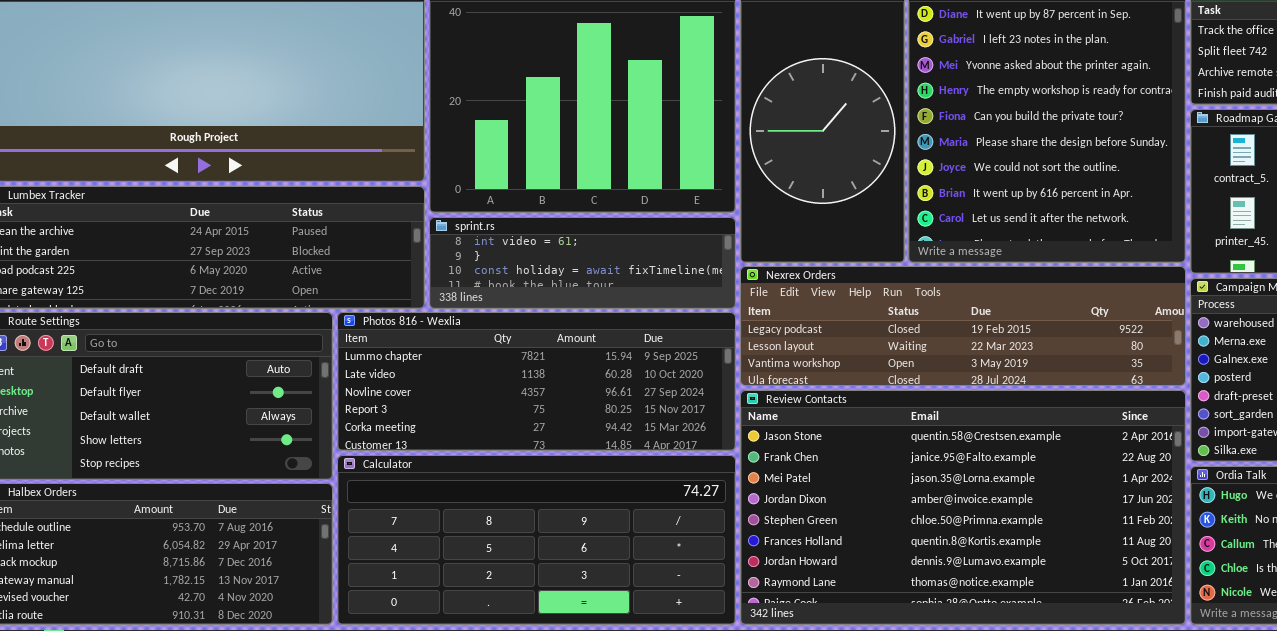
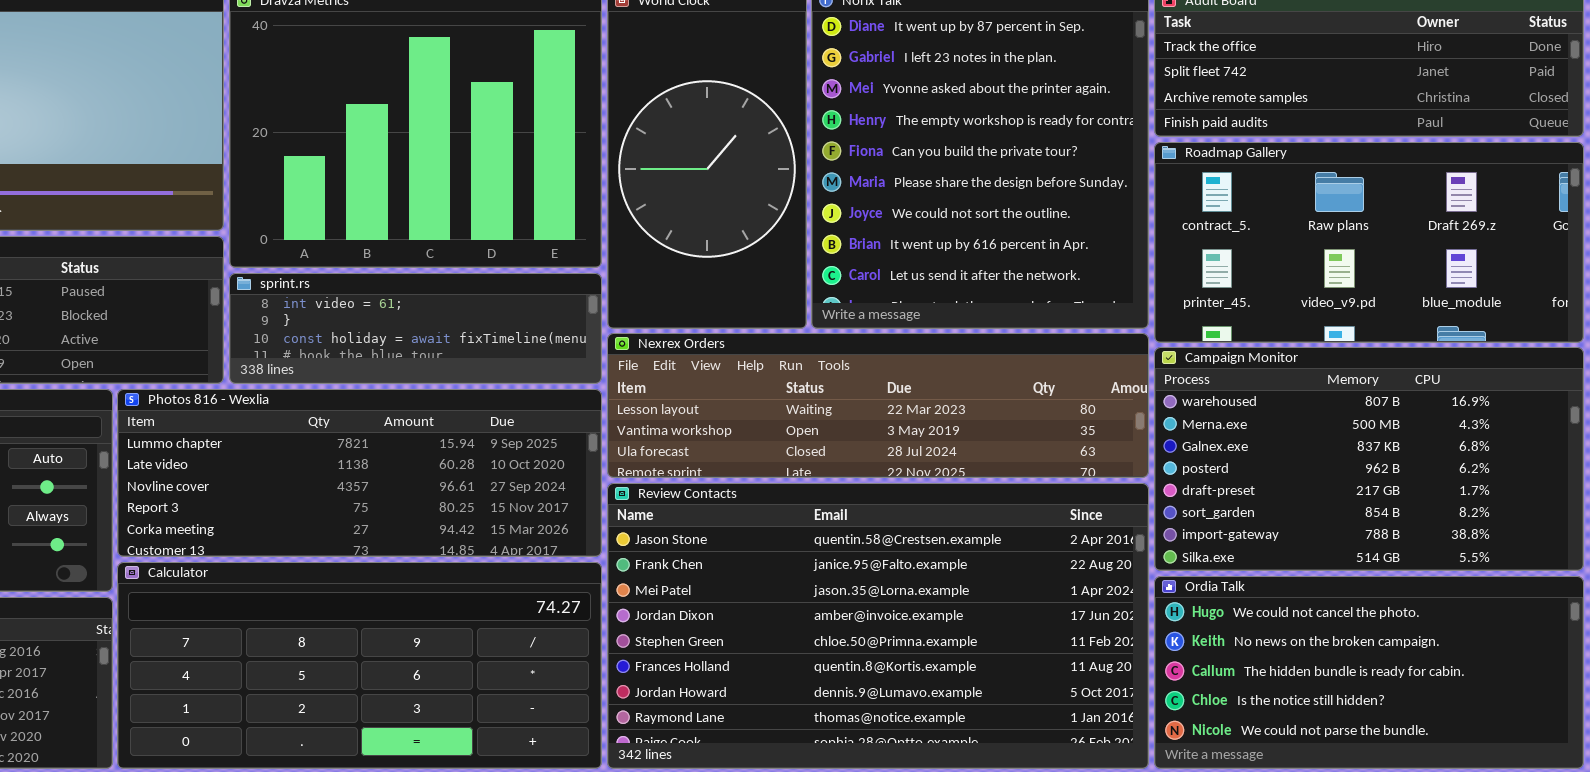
Nexrex Orders: [740,266,1186,386] -> [607,333,1149,478], scrolled down 1 row

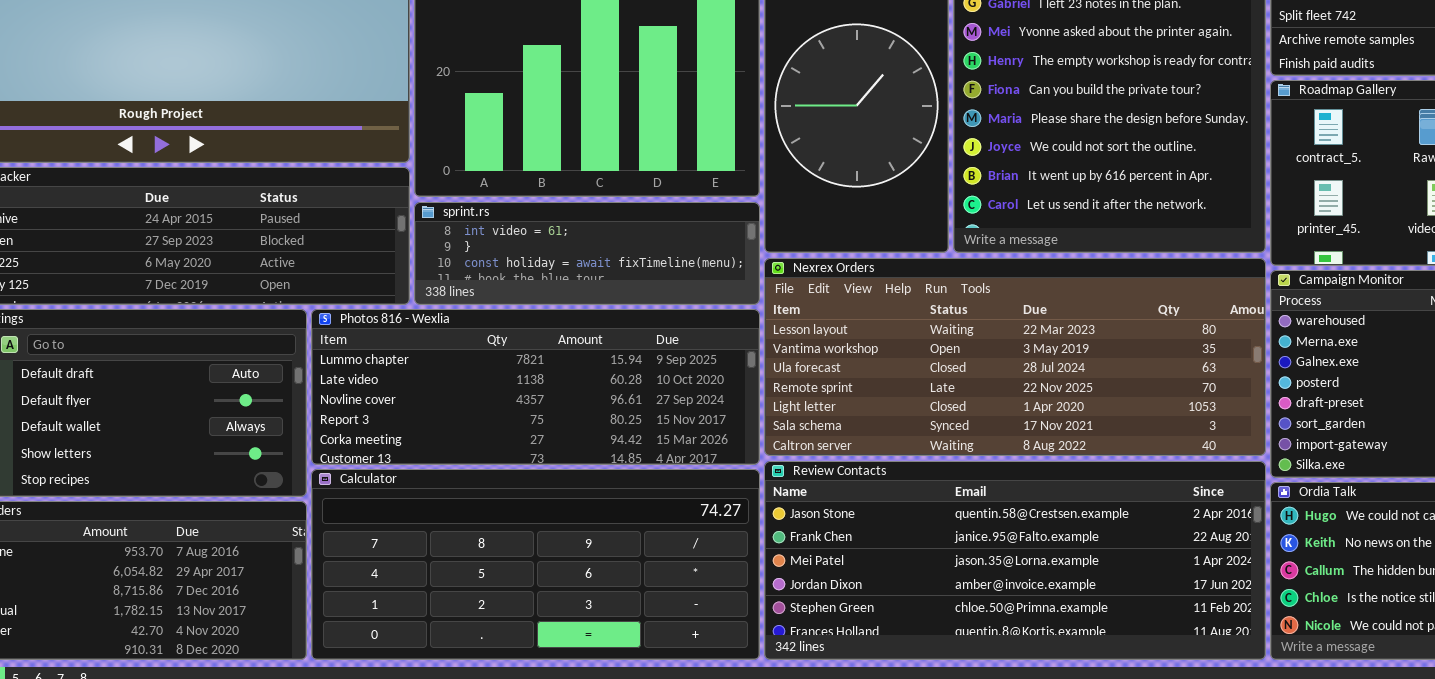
Nexrex Orders: [607,333,1149,478] -> [764,258,1266,456], resized
Review Contacts: [607,483,1149,769] -> [764,461,1266,660], resized

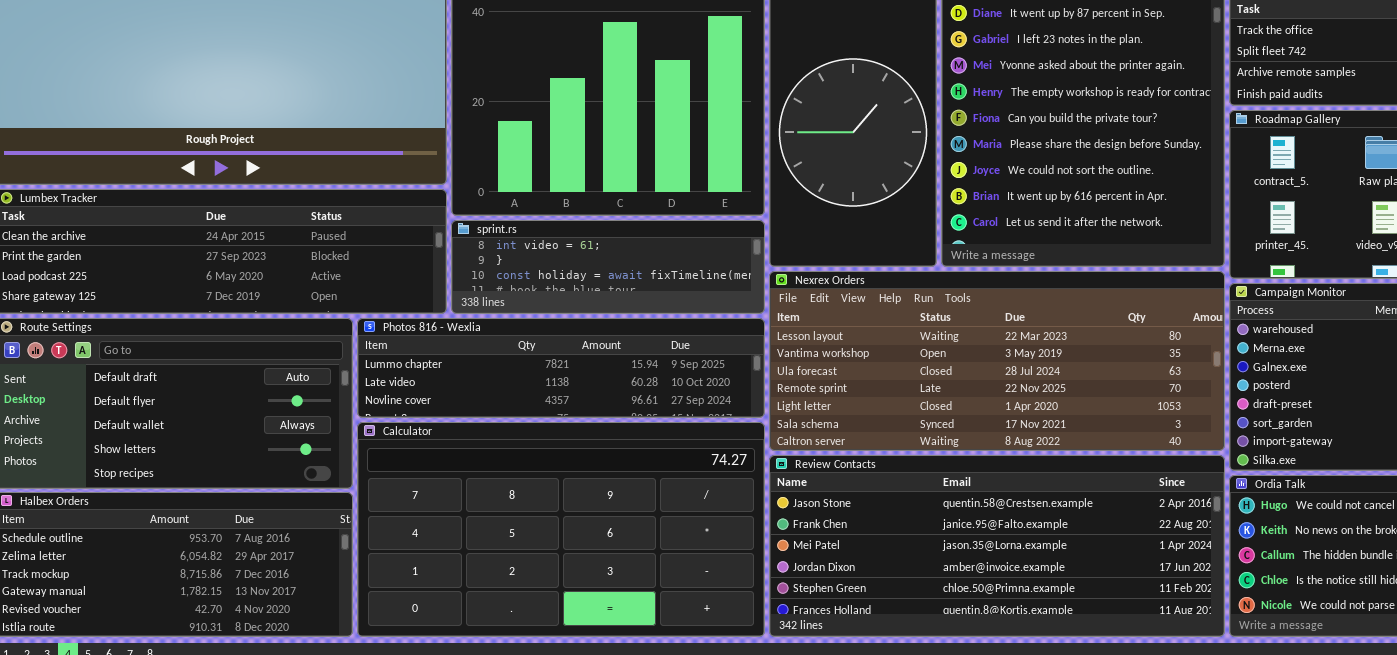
Photos 816 - Wexlia: [311,309,760,465] -> [357,318,765,418], resized
Calculator: [311,469,760,660] -> [357,422,765,637], resized

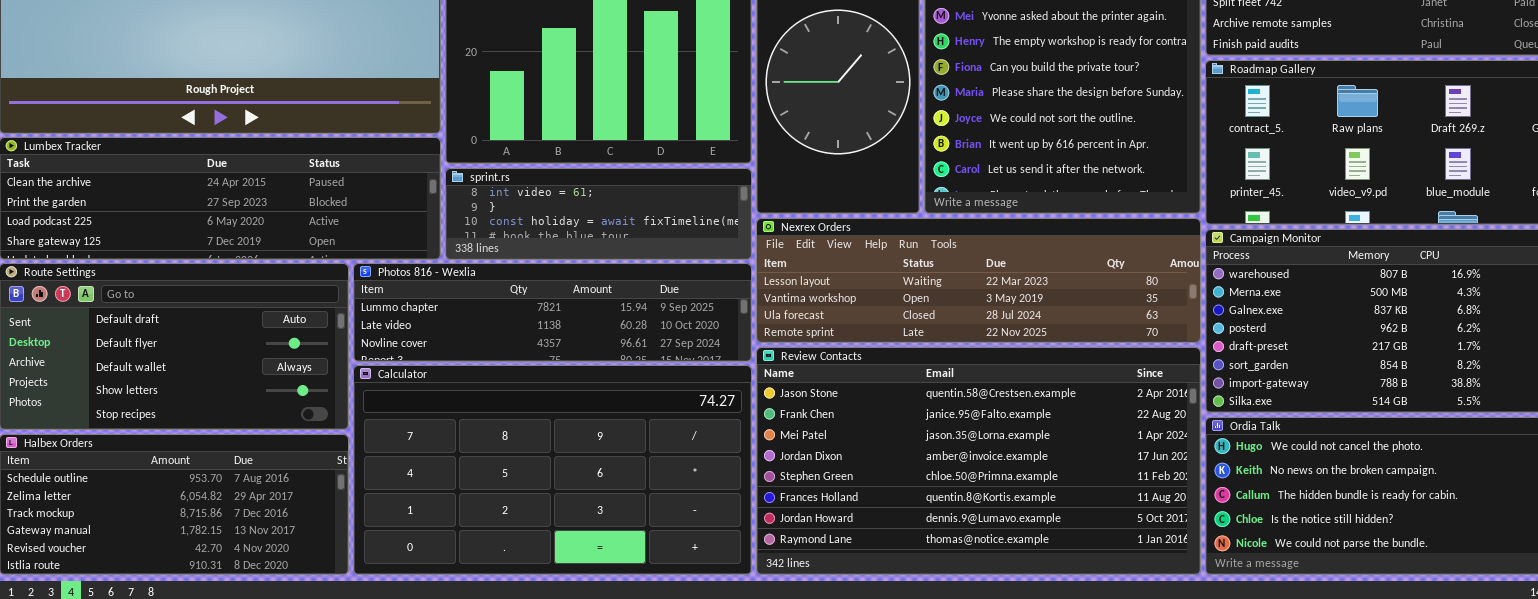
Nexrex Orders: [769,271,1225,451] -> [756,218,1201,343], resized
Review Contacts: [769,455,1225,637] -> [756,347,1201,575], resized

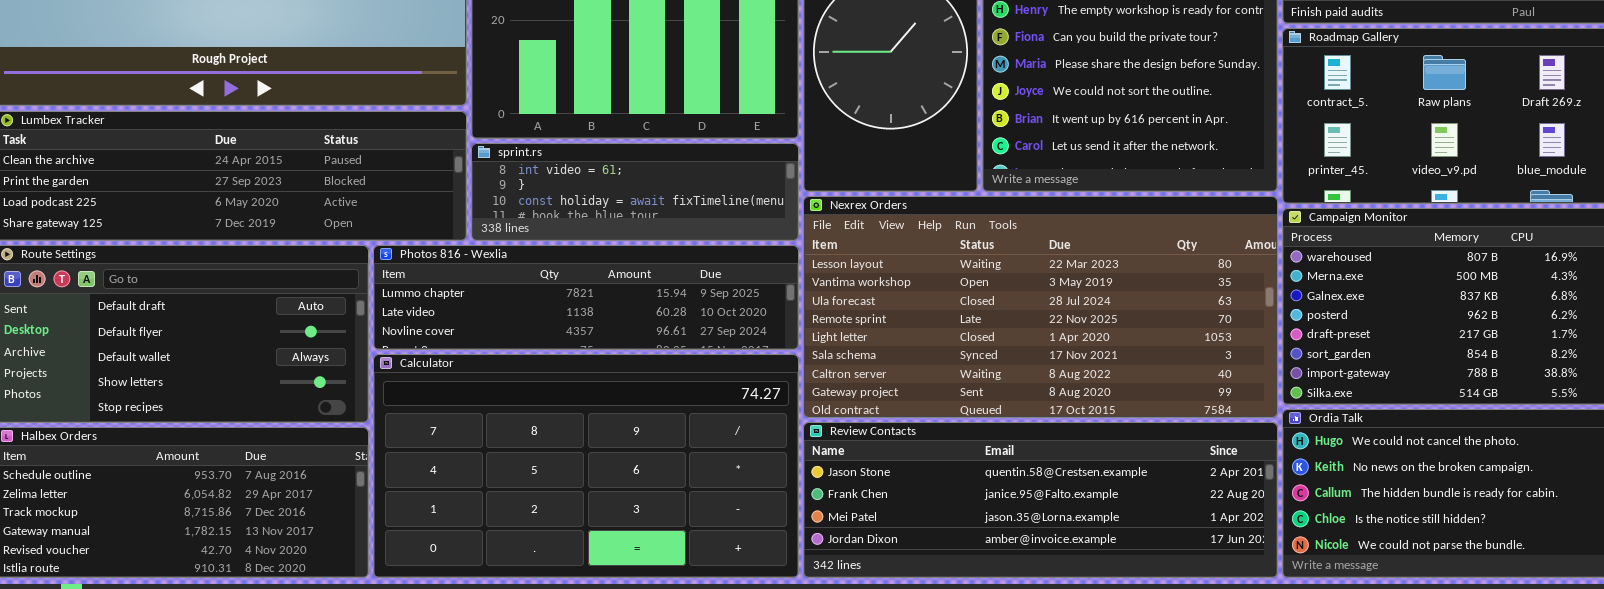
Nexrex Orders: [756,218,1201,343] -> [803,196,1278,418], resized
Review Contacts: [756,347,1201,575] -> [803,422,1278,578], resized

